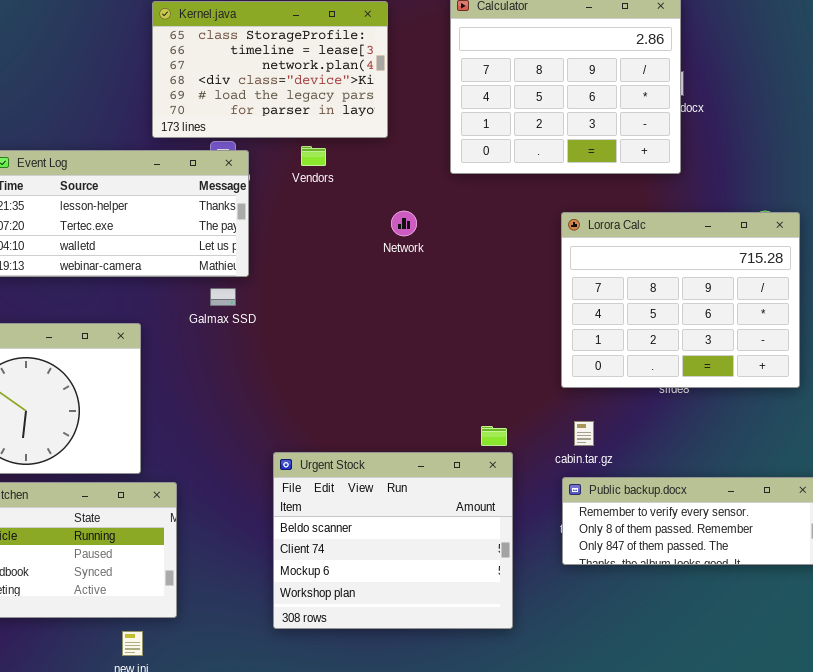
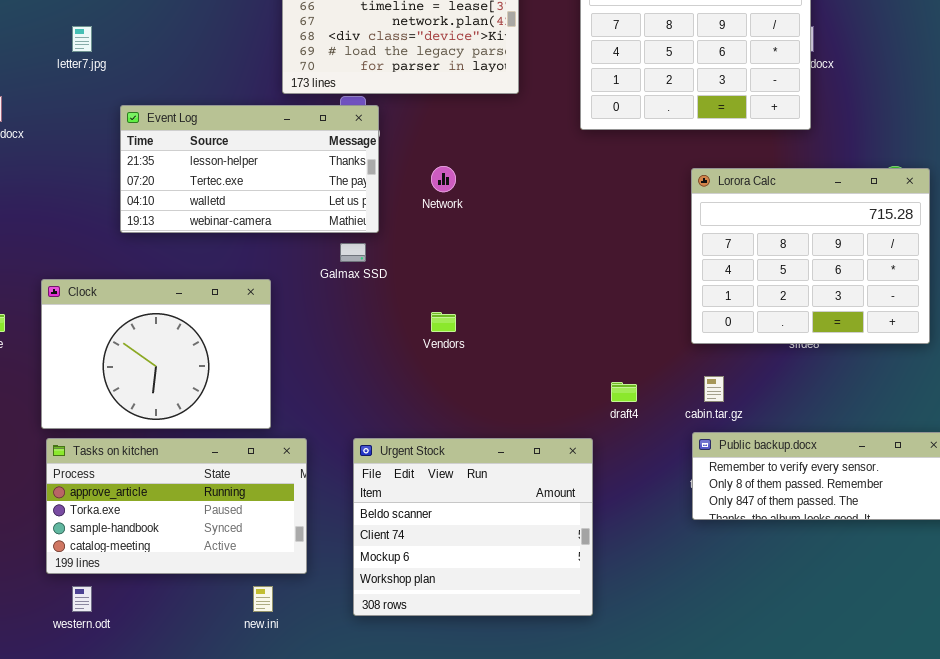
Vendors: [301,146,326,166] -> [431,312,456,332], moved
Network: [391,211,417,236] -> [431,166,456,192], moved
Urgent Stock: [273,452,513,629] -> [353,438,593,616], moved

